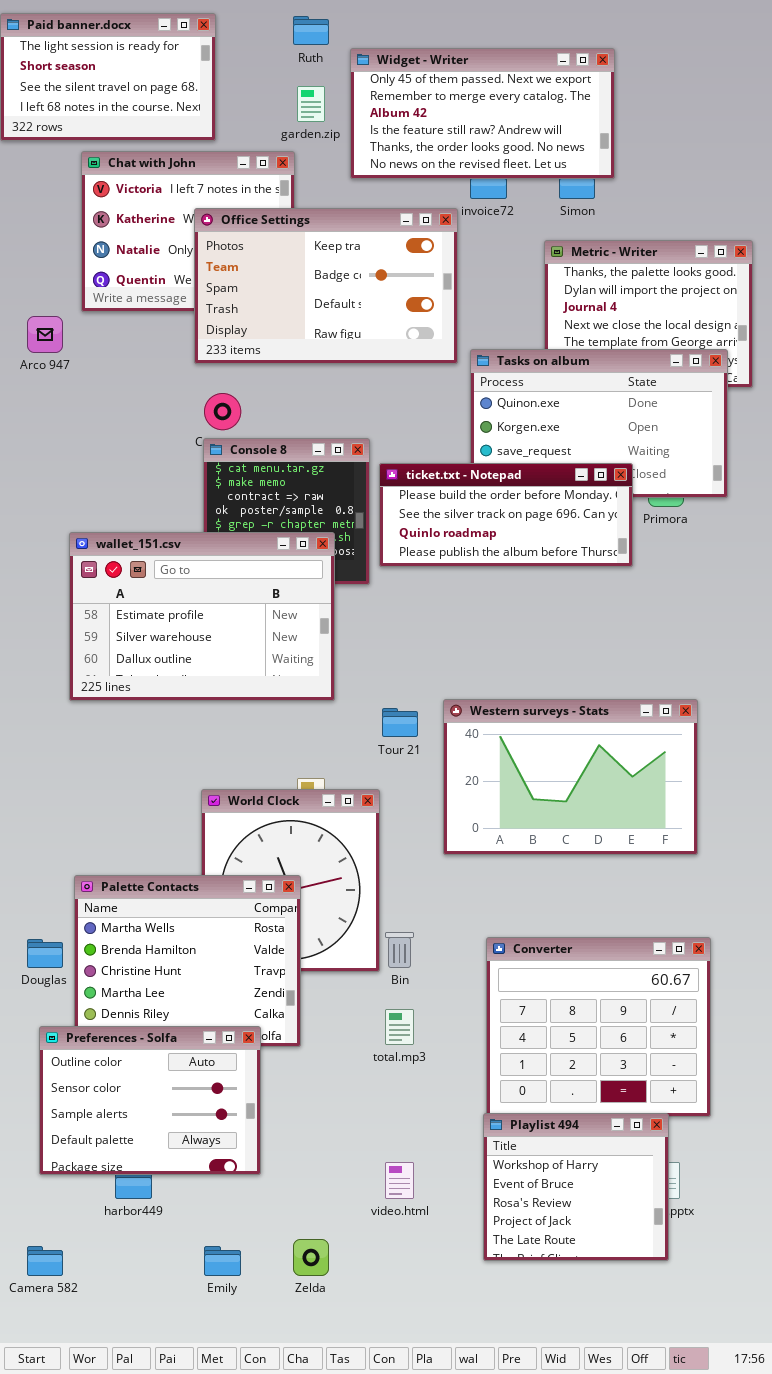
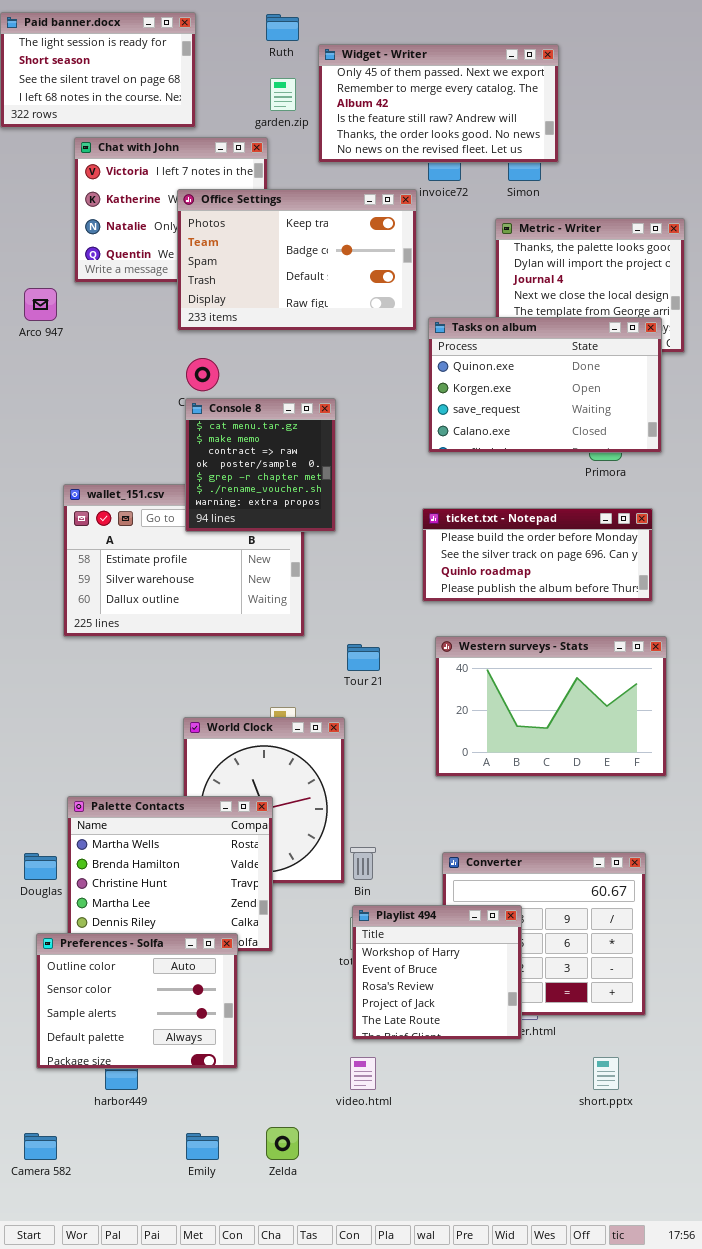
Console 8: [203,438,370,585] -> [185,398,336,532], raised
ticket.txt - Notepad: [379,463,633,567] -> [422,508,653,602], moved
Western surveys - Stats: [443,699,698,855] -> [435,636,667,777], moved
Playlist 494: [483,1113,669,1261] -> [352,905,522,1040], moved

